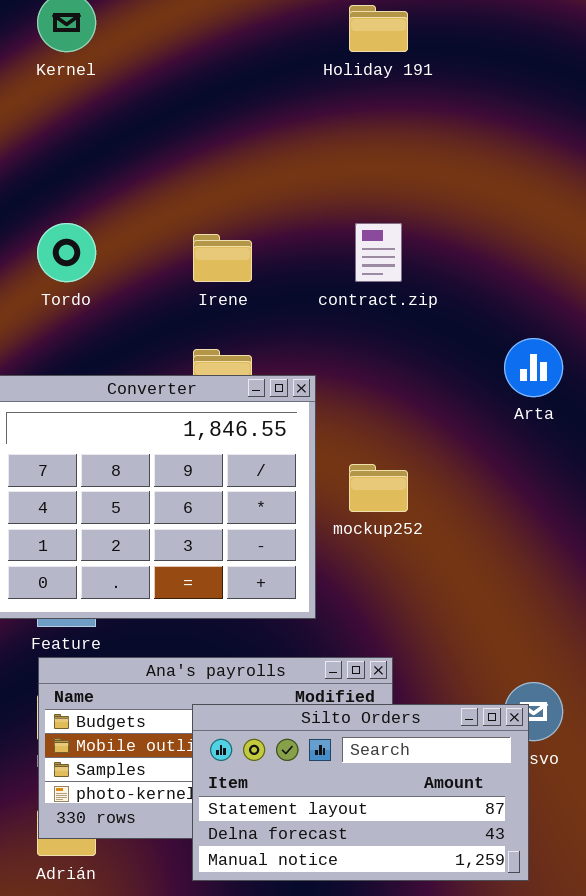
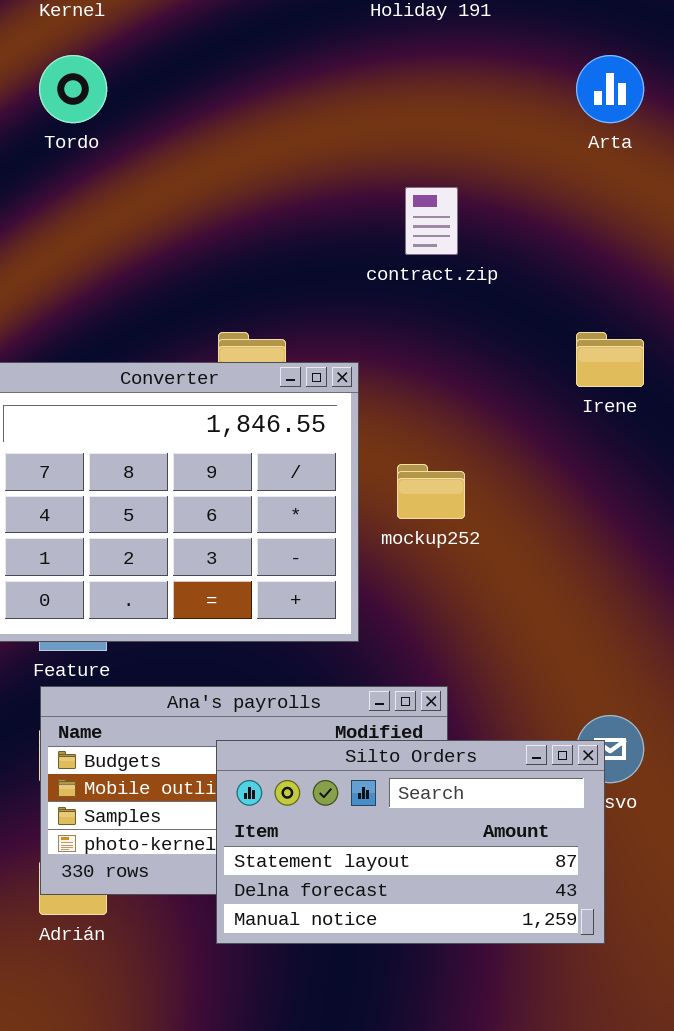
Tordo: [37,223,96,282] -> [39,55,107,123], moved
Irene: [193,234,252,282] -> [576,332,644,387], moved
Arta: [504,338,563,397] -> [576,55,644,123], moved

